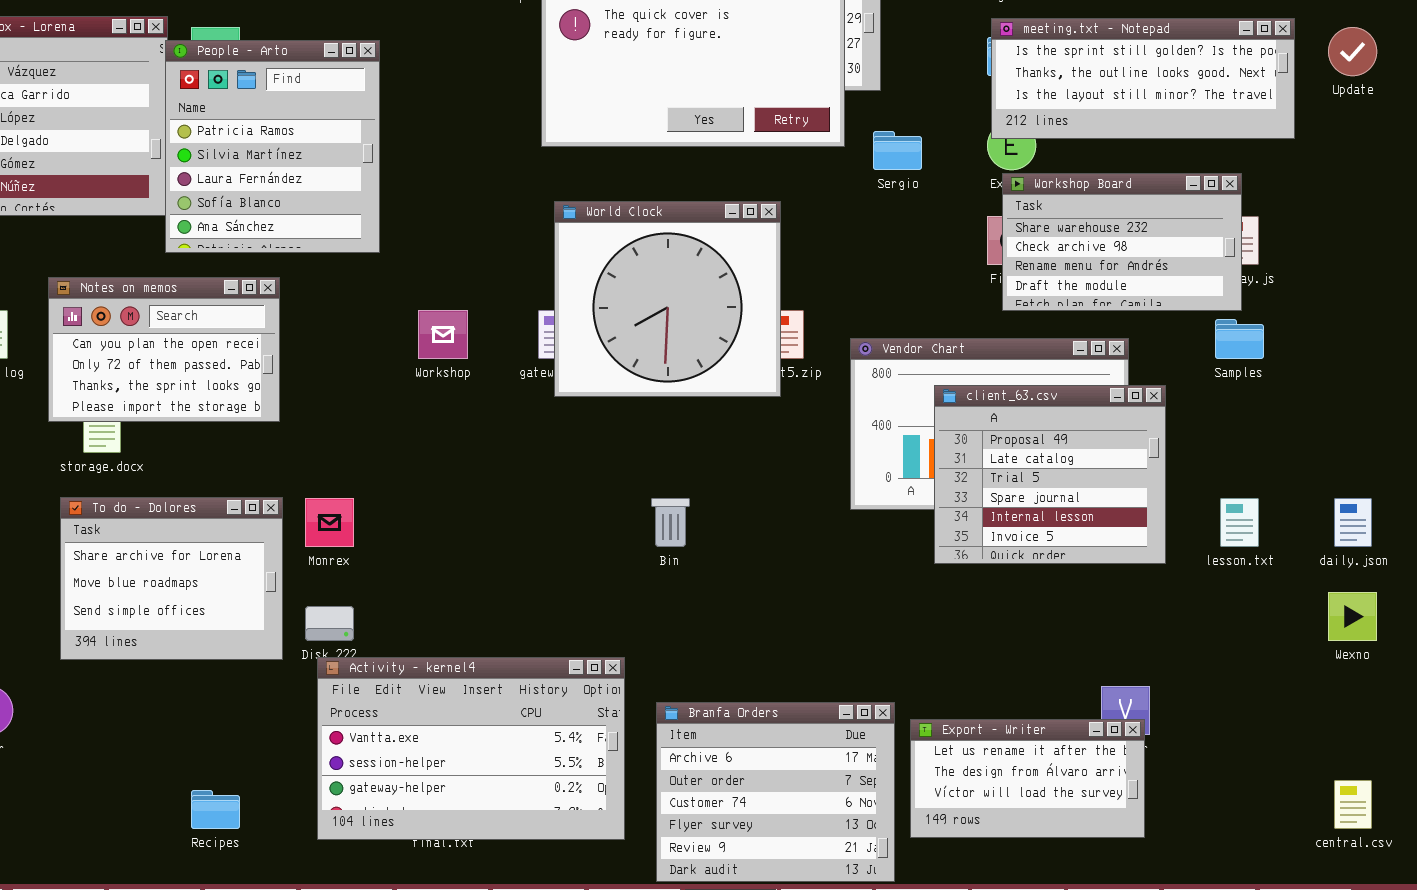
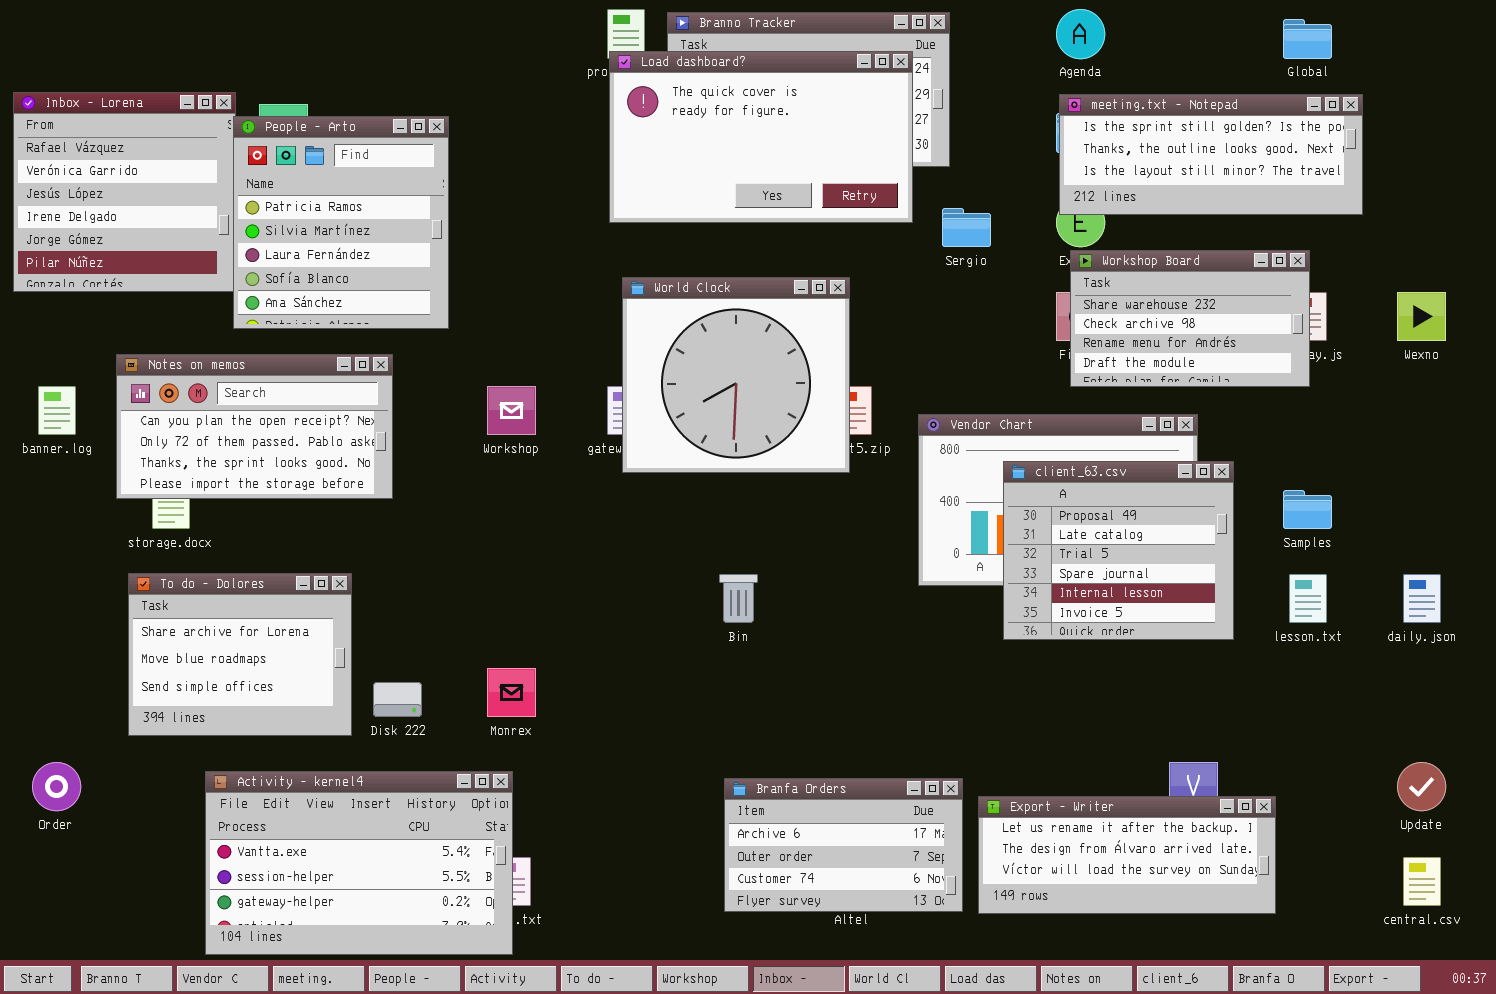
Update: [1328,27,1377,76] -> [1397,762,1446,811], moved
Notes on memos: [48,277,280,422] -> [116,354,393,499], resized
Samples: [1215,319,1264,359] -> [1283,490,1332,529], moved
Monrex: [305,498,354,547] -> [487,668,536,717], moved
Wexno: [1328,592,1377,641] -> [1397,292,1446,341], moved
Activity - kernel4: [317,657,625,840] -> [205,771,513,955], moved
Branfa Orders: [656,702,895,882] -> [724,778,963,912], resized
Export - Writer: [910,719,1145,838] -> [978,796,1276,914], resized

